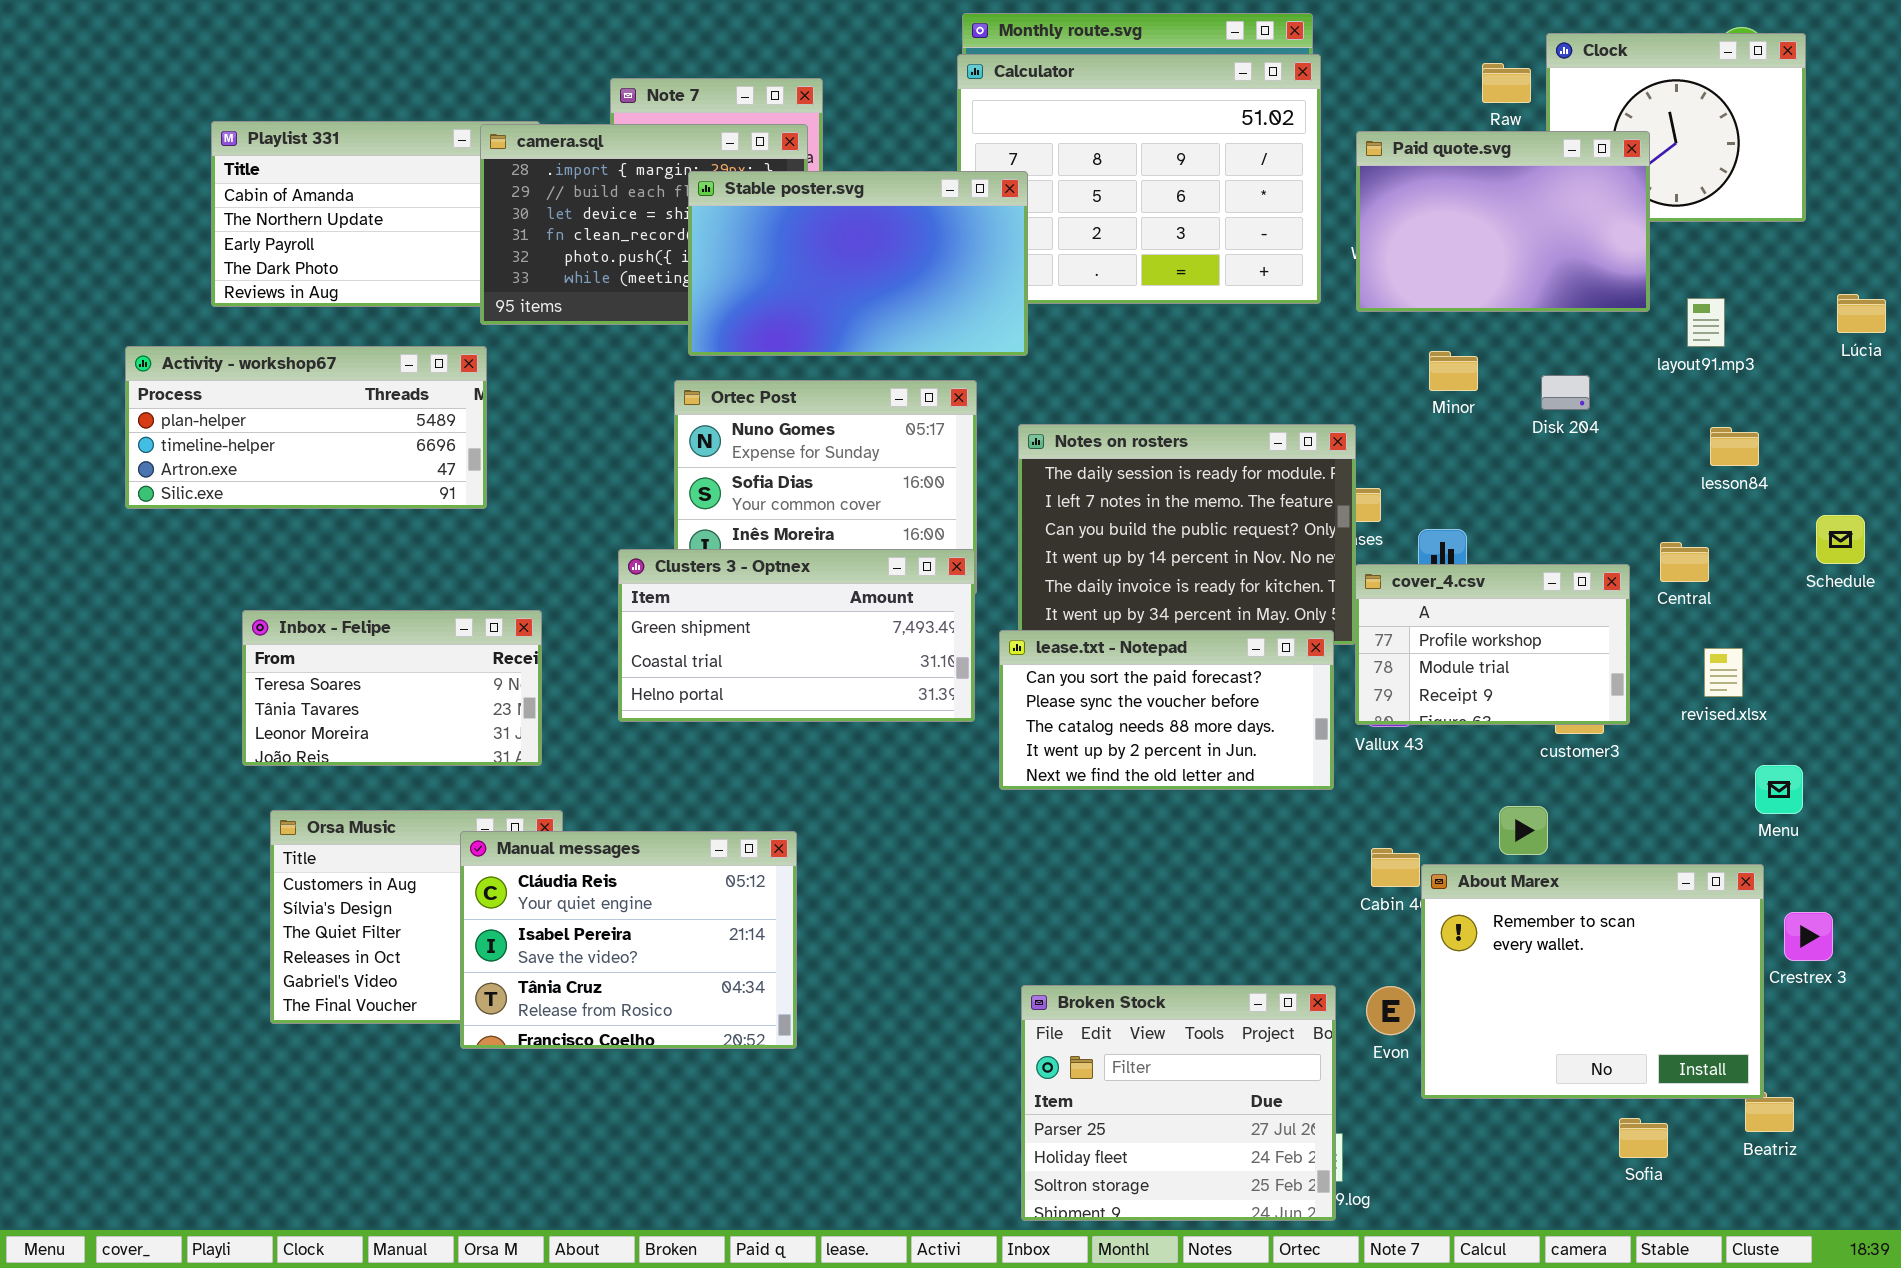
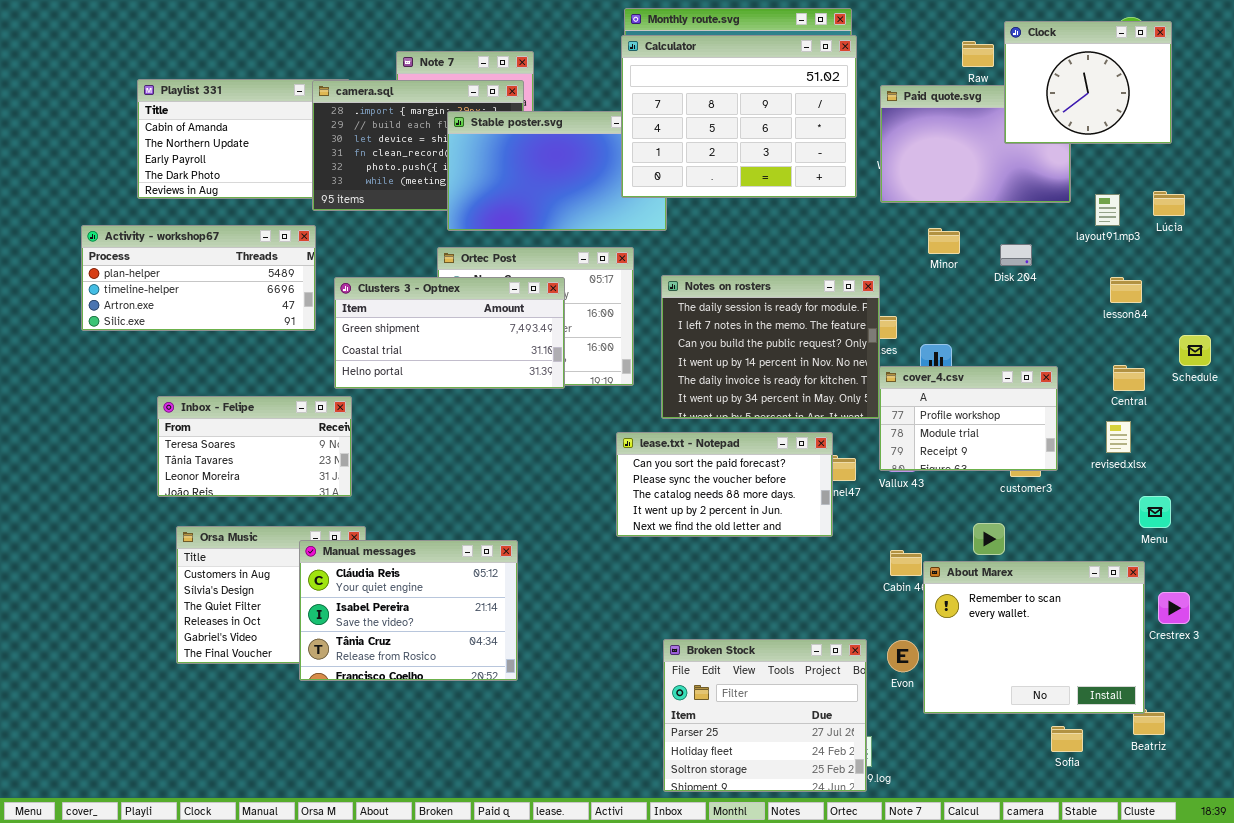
Clock: [1546,33,1806,222] -> [1004,21,1172,144], raised
Calculator: [957,54,1321,304] -> [621,35,857,198], raised
Lúcia: [1837,294,1886,333] -> [1153,191,1185,216], moved
Central: [1660,542,1709,582] -> [1113,365,1145,391], moved
Clusters 3 - Optnex: [618,549,975,722] -> [334,277,565,389], moved
lease.txt - Notepad: [999,630,1334,790] -> [616,432,833,537], moved

